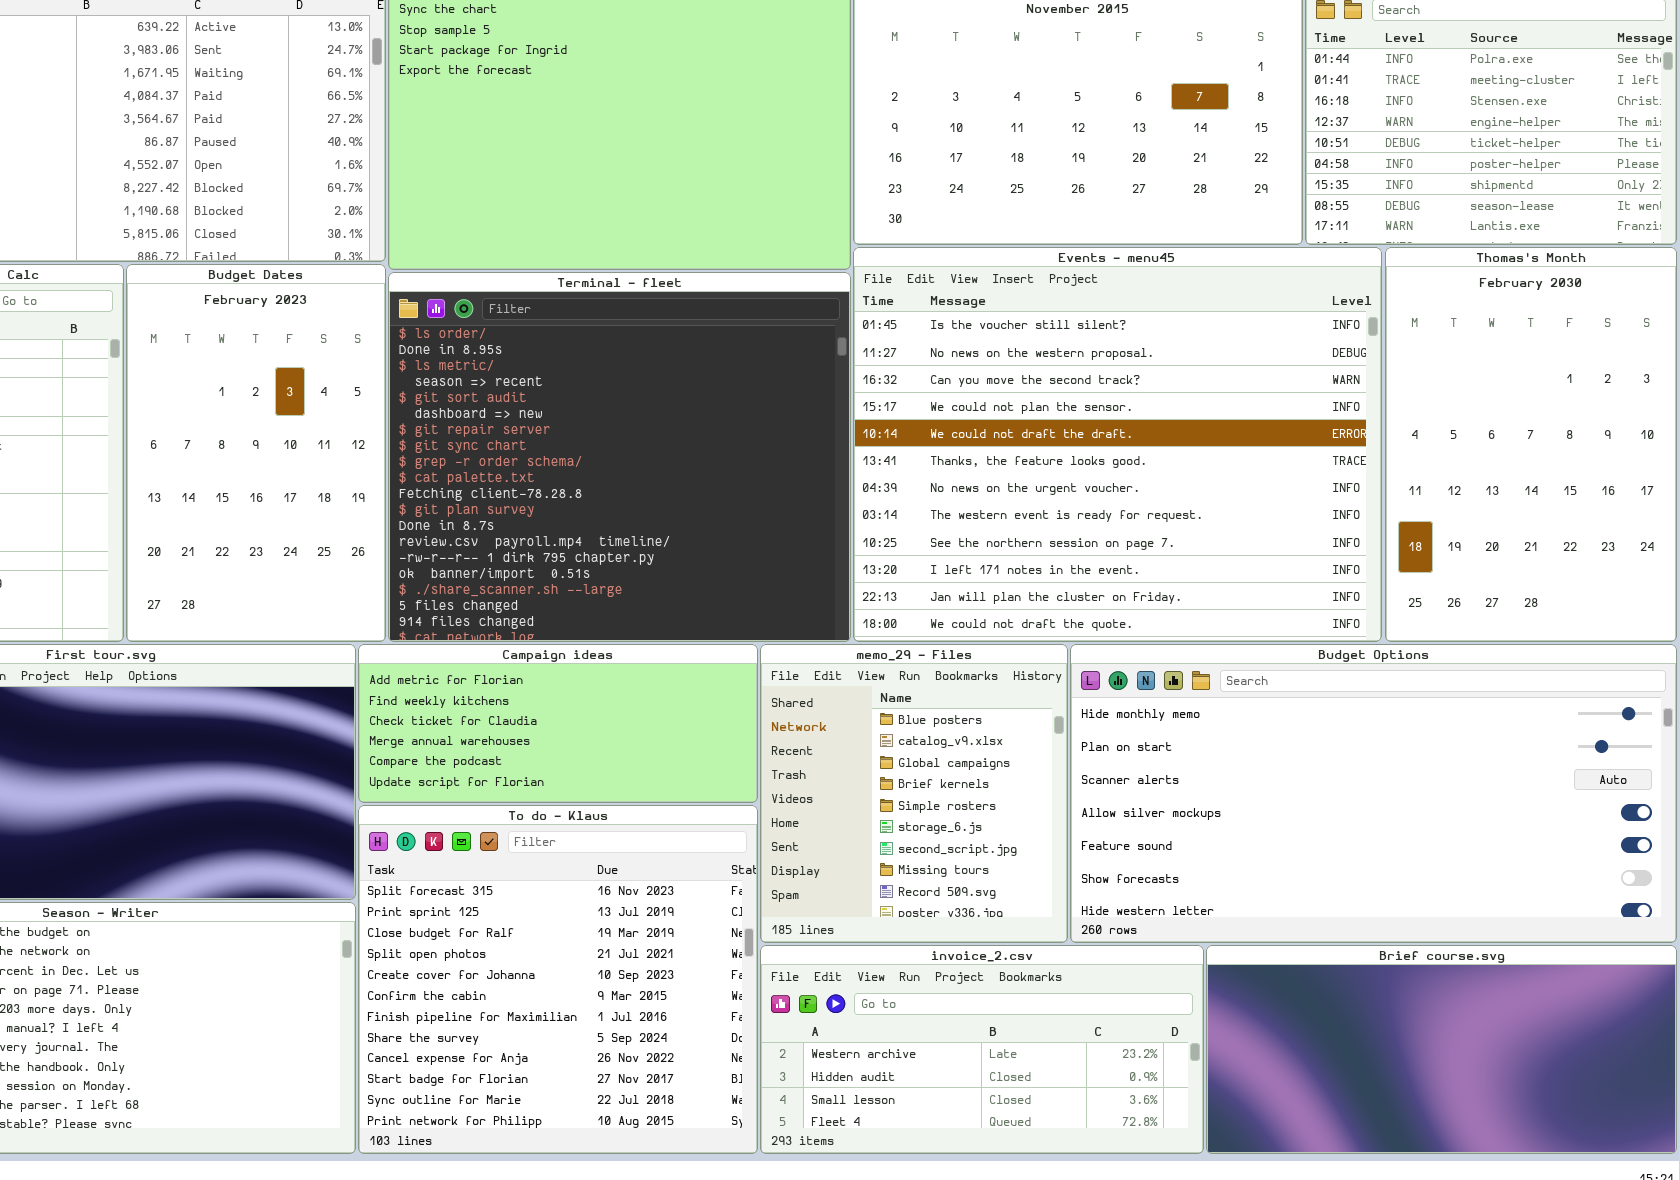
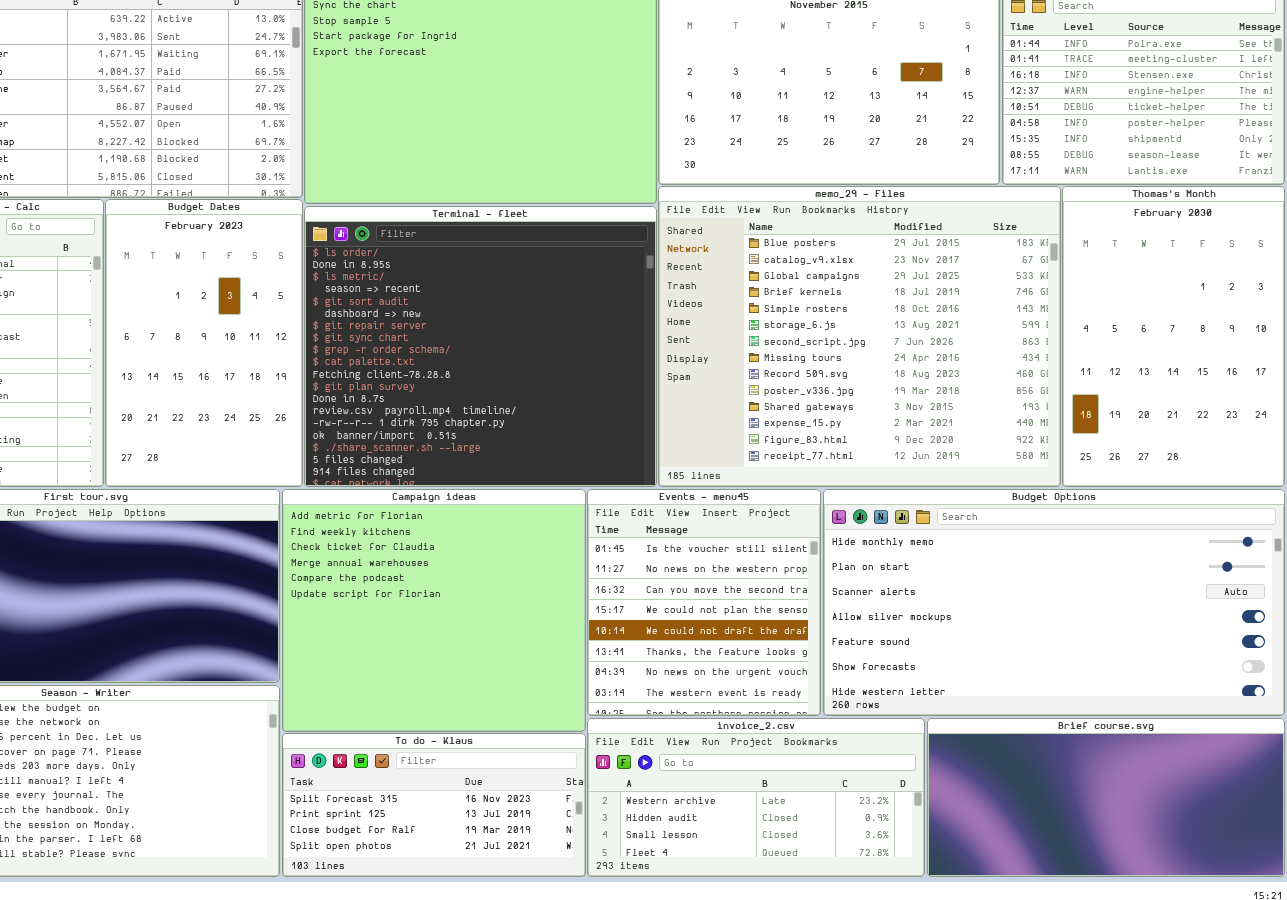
Events - menu45: [853,247,1382,642] -> [587,489,821,716], moved, resized
Campaign ideas: [358,644,758,803] -> [282,489,586,732], resized
memo_29 - Files: [760,644,1068,943] -> [658,186,1061,487], moved, resized
To do - Klaus: [358,805,758,1154] -> [282,733,586,877], resized

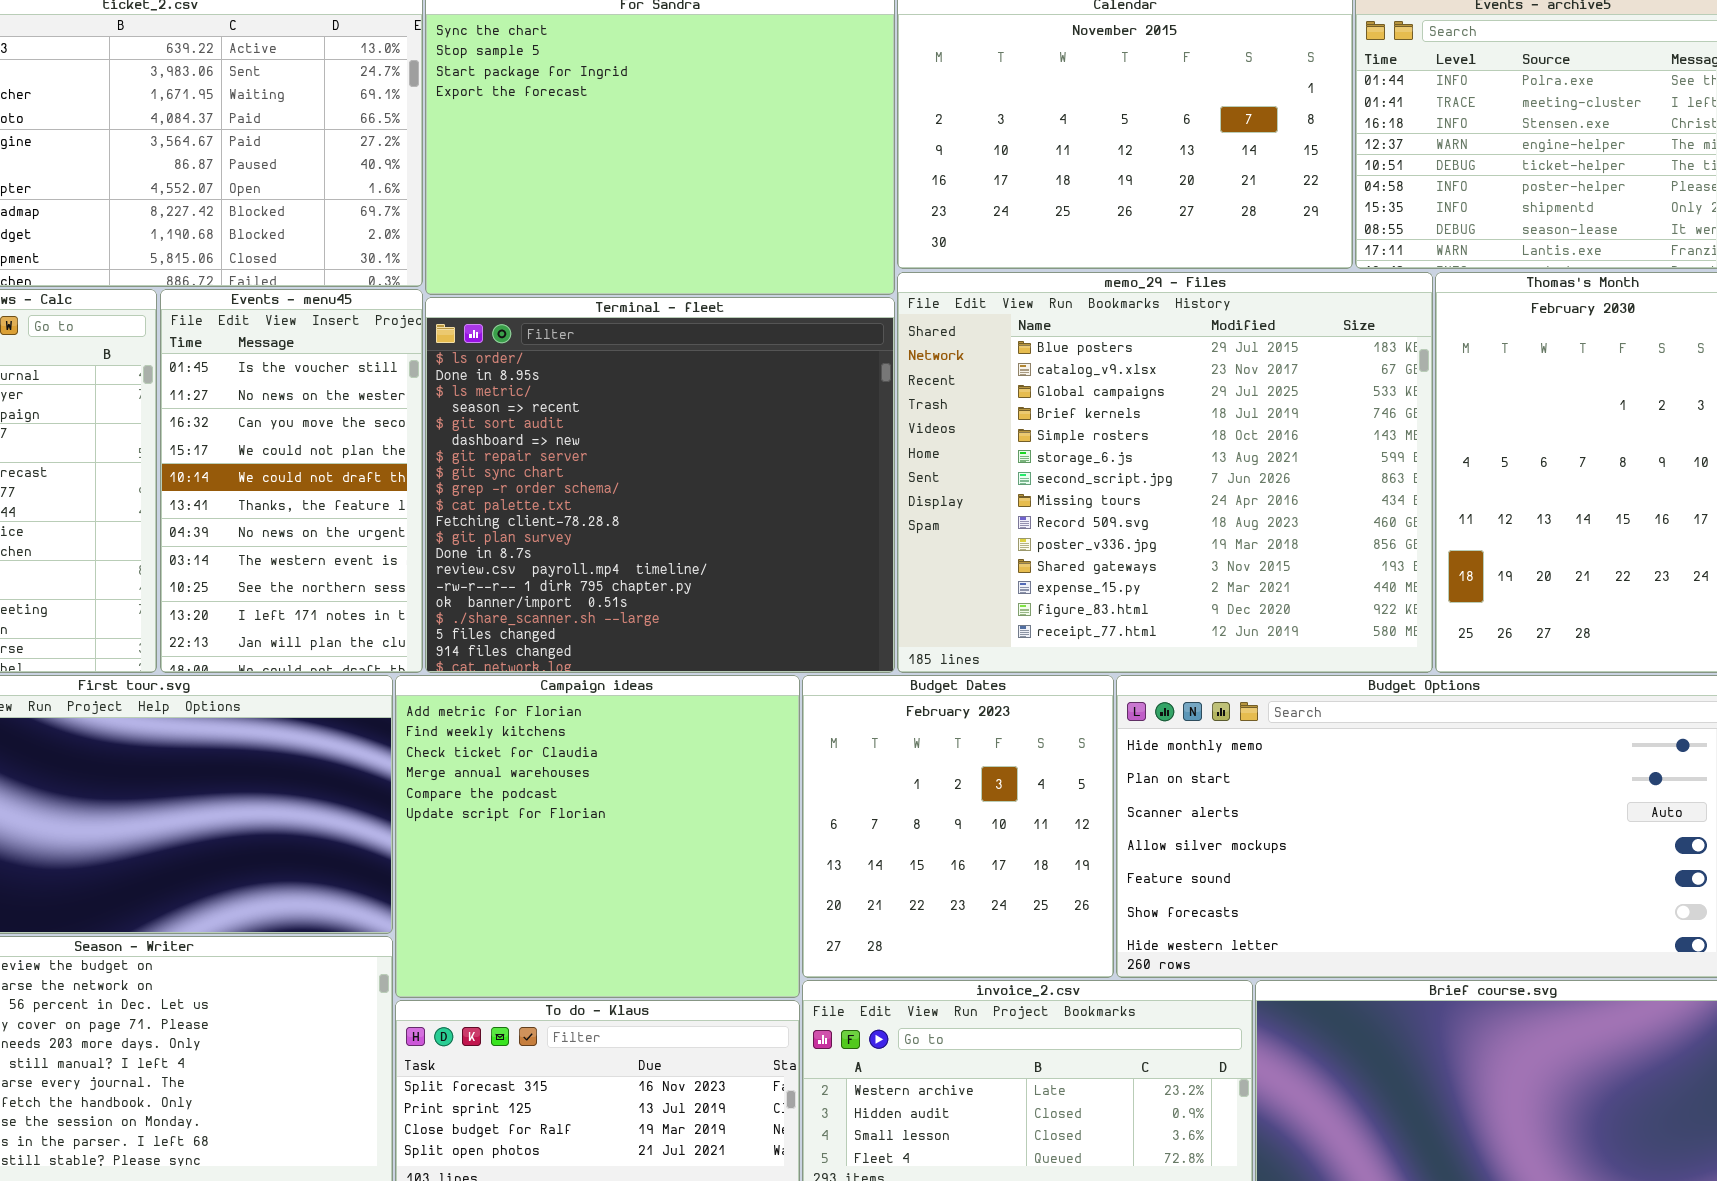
Budget Dates: [105,199,303,487] -> [802,675,1114,978], moved, resized
Events - menu45: [587,489,821,716] -> [160,289,423,673], moved, resized

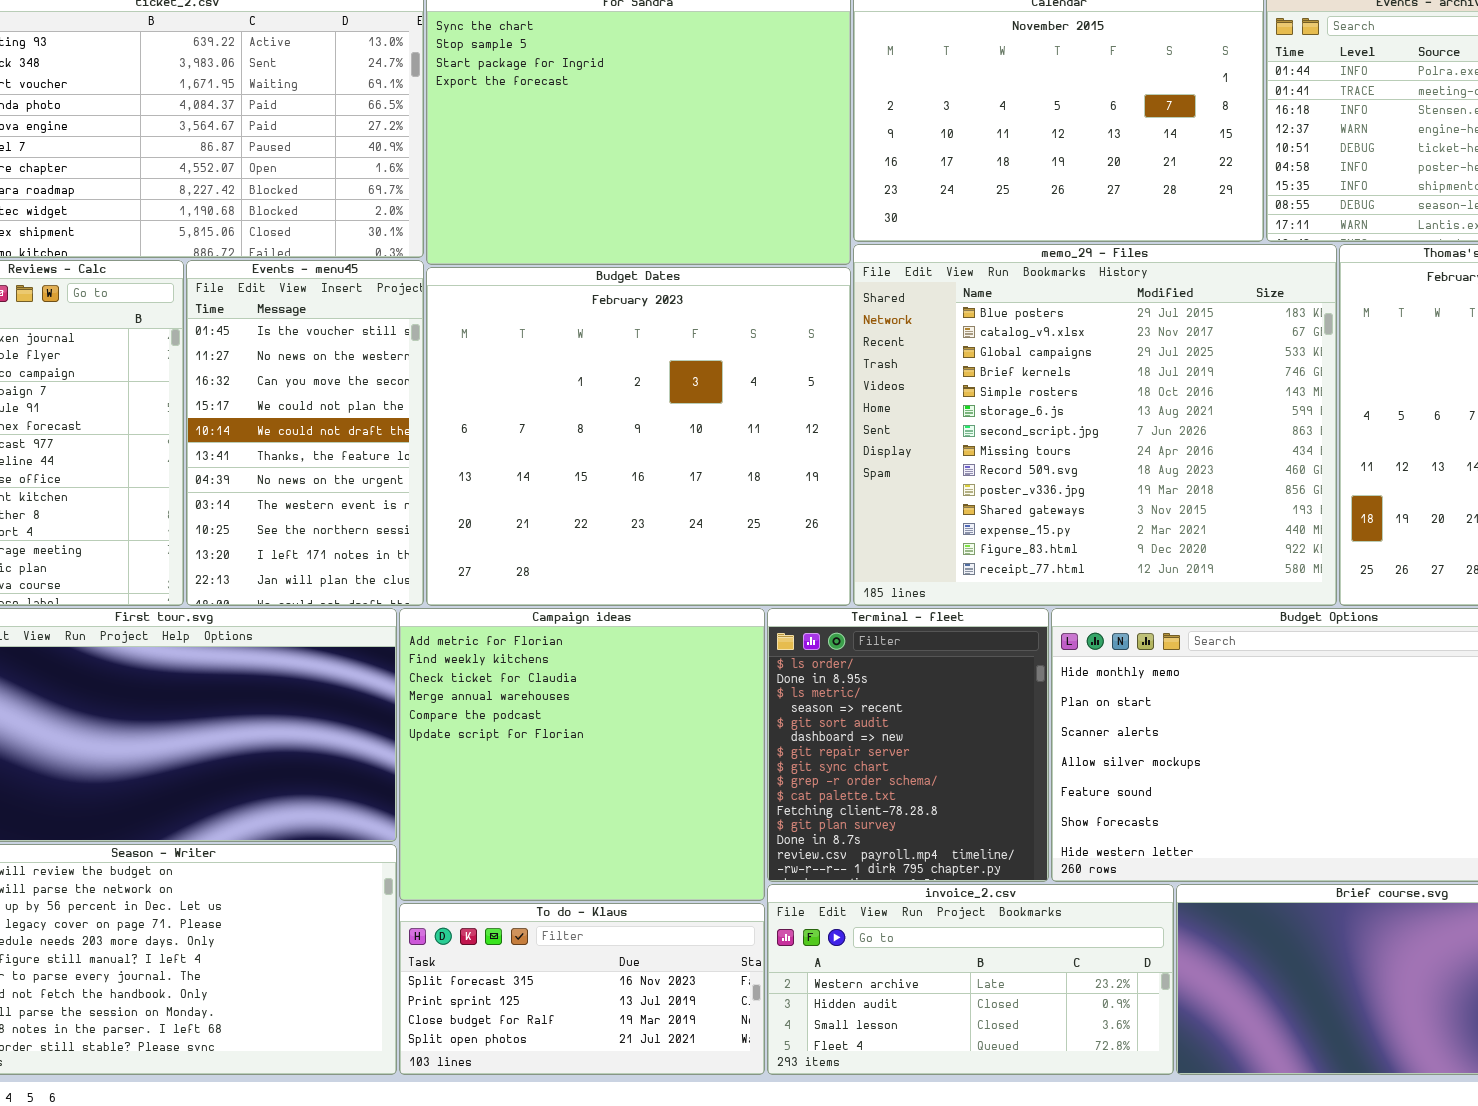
Terminal - fleet: [425,297,895,673] -> [767,608,1049,882], moved, resized
Budget Dates: [802,675,1114,978] -> [426,267,851,606], moved, resized

